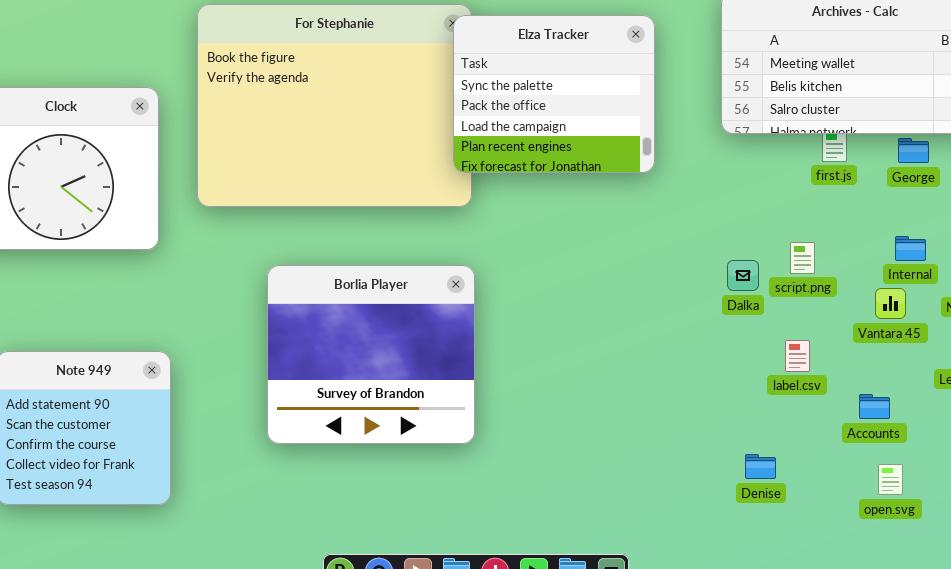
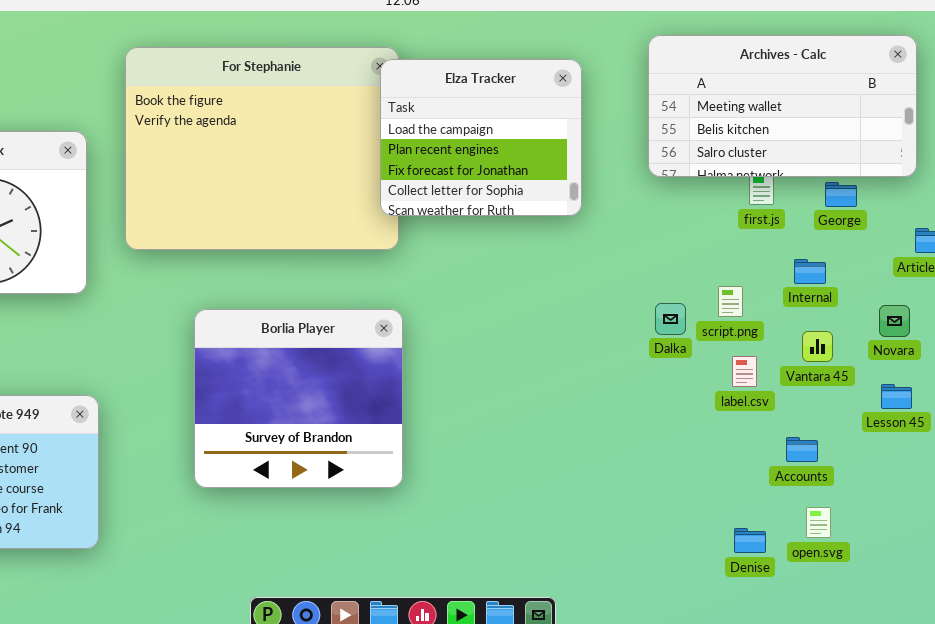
Elza Tracker: [453,15,655,173] -> [380,59,582,216], scrolled down 2 rows
Internal: [895,236,926,261] -> [794,259,826,284], moved
label.csv: [785,340,810,372] -> [732,356,757,387], moved
Denise: [745,454,776,479] -> [734,528,766,553], moved

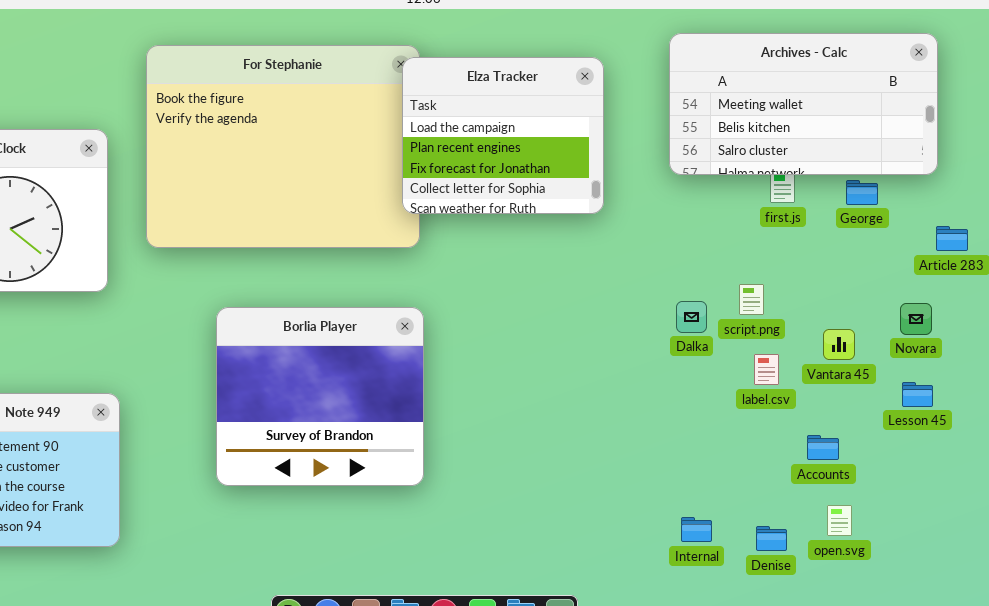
Internal: [794,259,826,284] -> [681,517,712,542], moved

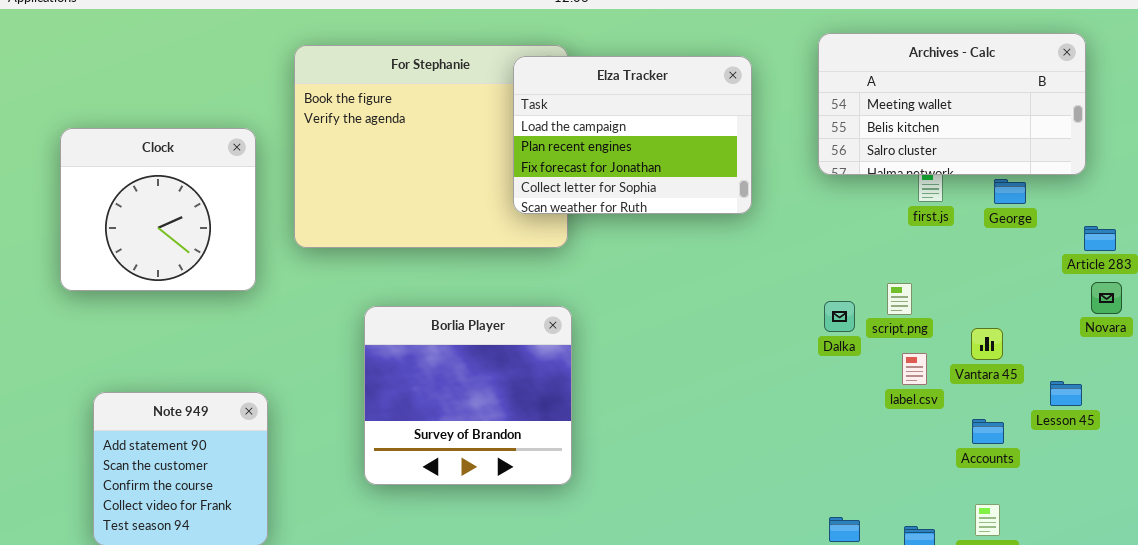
Elza Tracker: [402,57,604,214] -> [513,56,752,214], resized
Novara: [900,303,932,335] -> [1091,282,1122,314], moved
Accounts: [807,435,839,460] -> [972,419,1004,444], moved

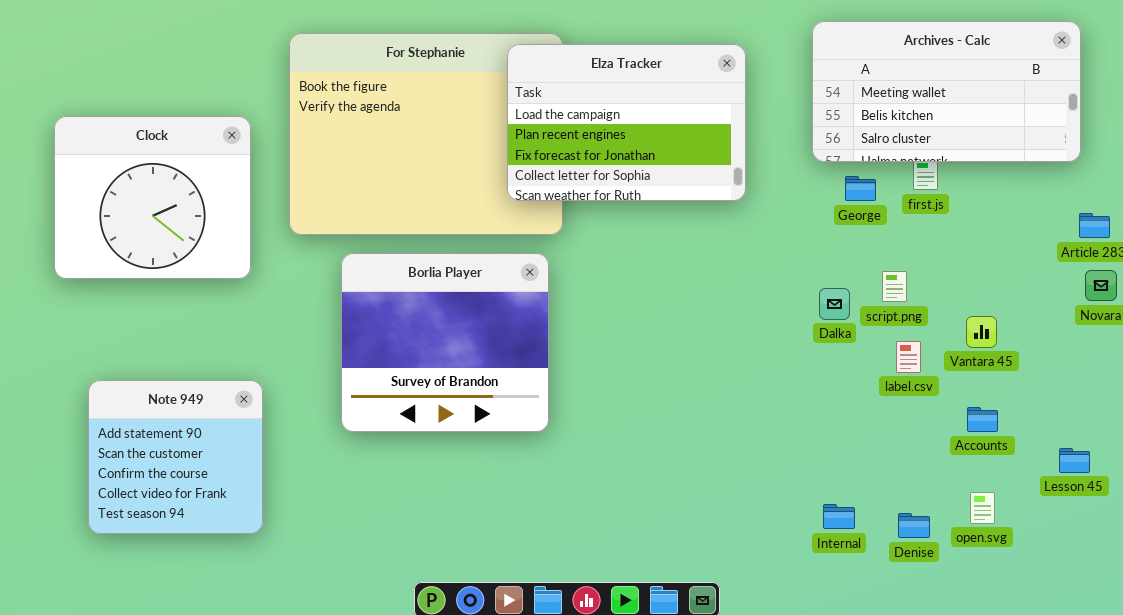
George: [994,179,1026,204] -> [845,176,876,201], moved
Borlia Player: [364,306,572,485] -> [341,253,549,432], moved
Lesson 45: [1050,381,1082,406] -> [1059,448,1090,473], moved

